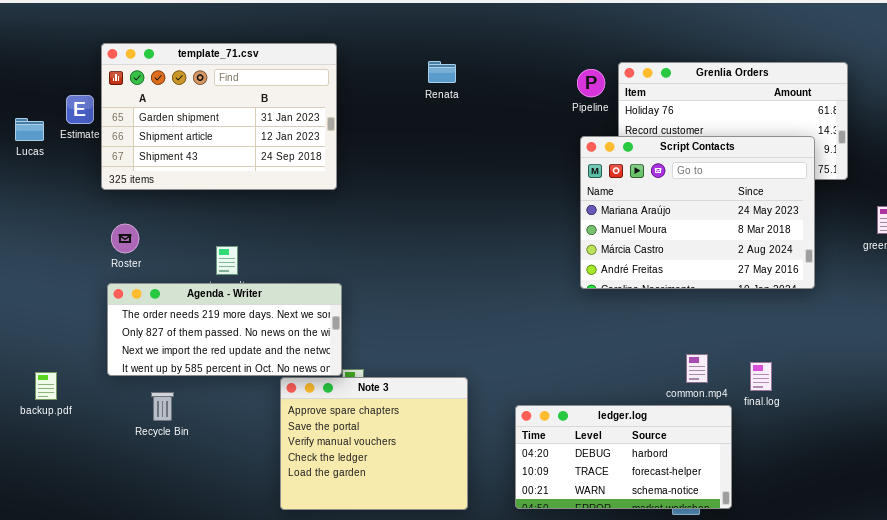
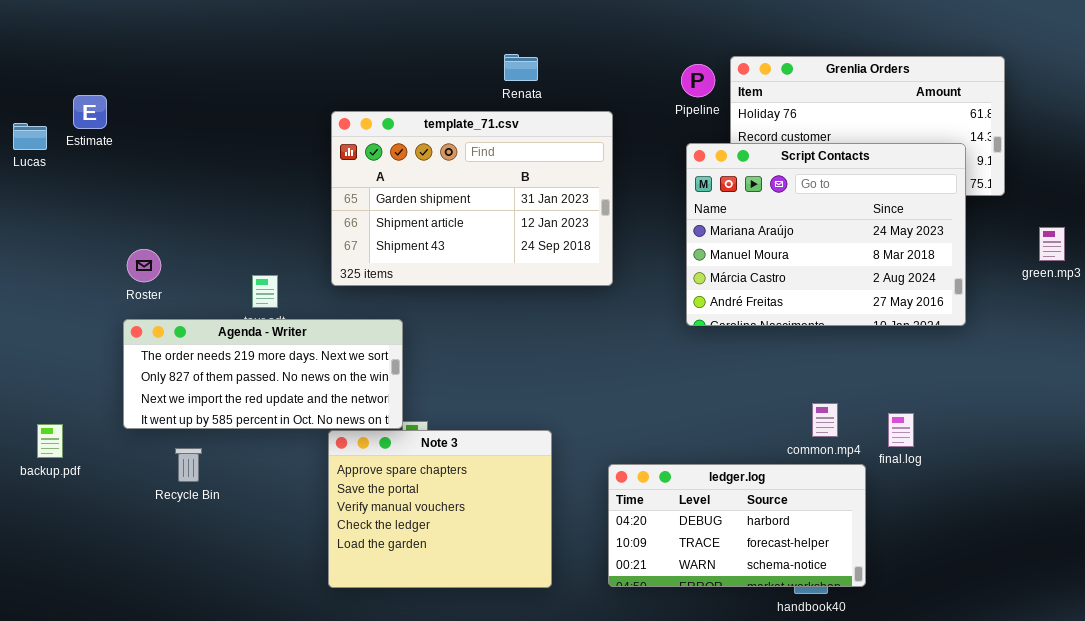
template_71.csv: [101,43,337,190] -> [331,111,613,286], moved

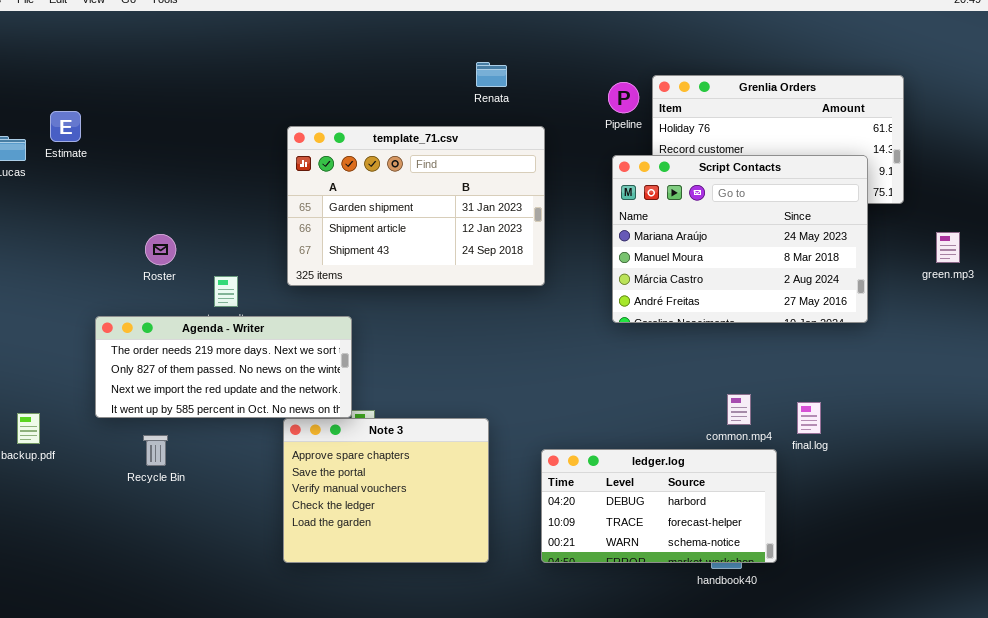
Renata: [504,54,538,81] -> [476,62,507,87], moved
Roster: [127,249,161,282] -> [145,234,176,265], moved

